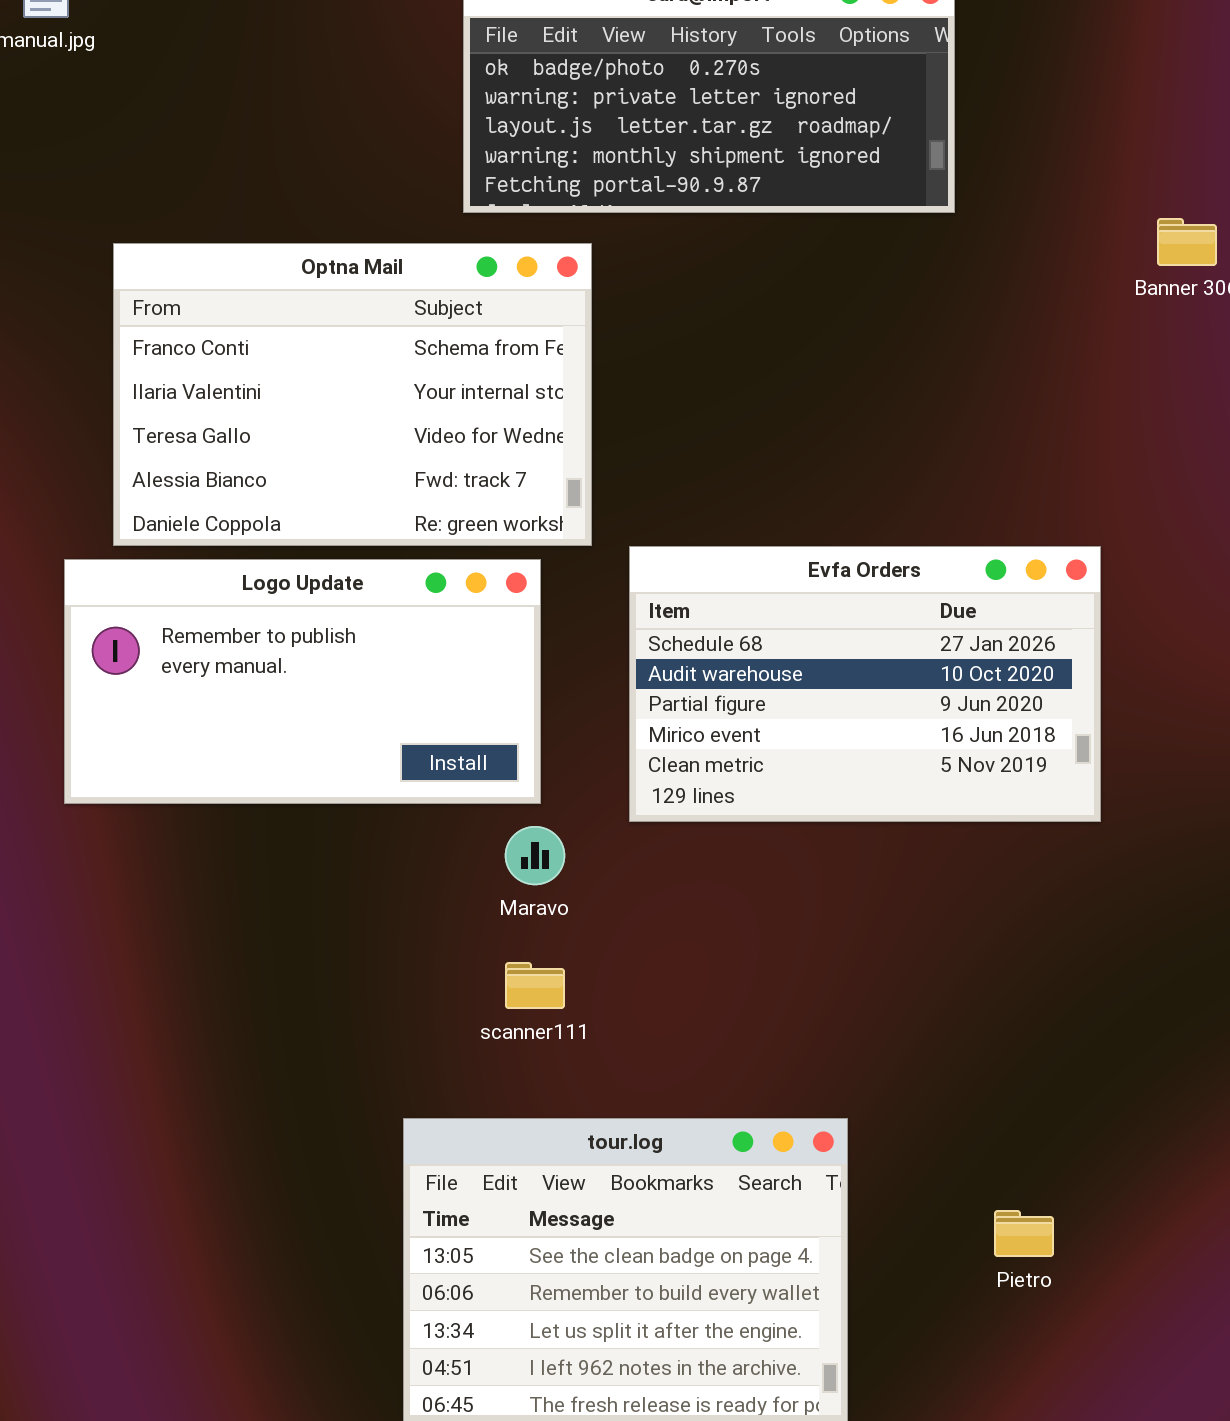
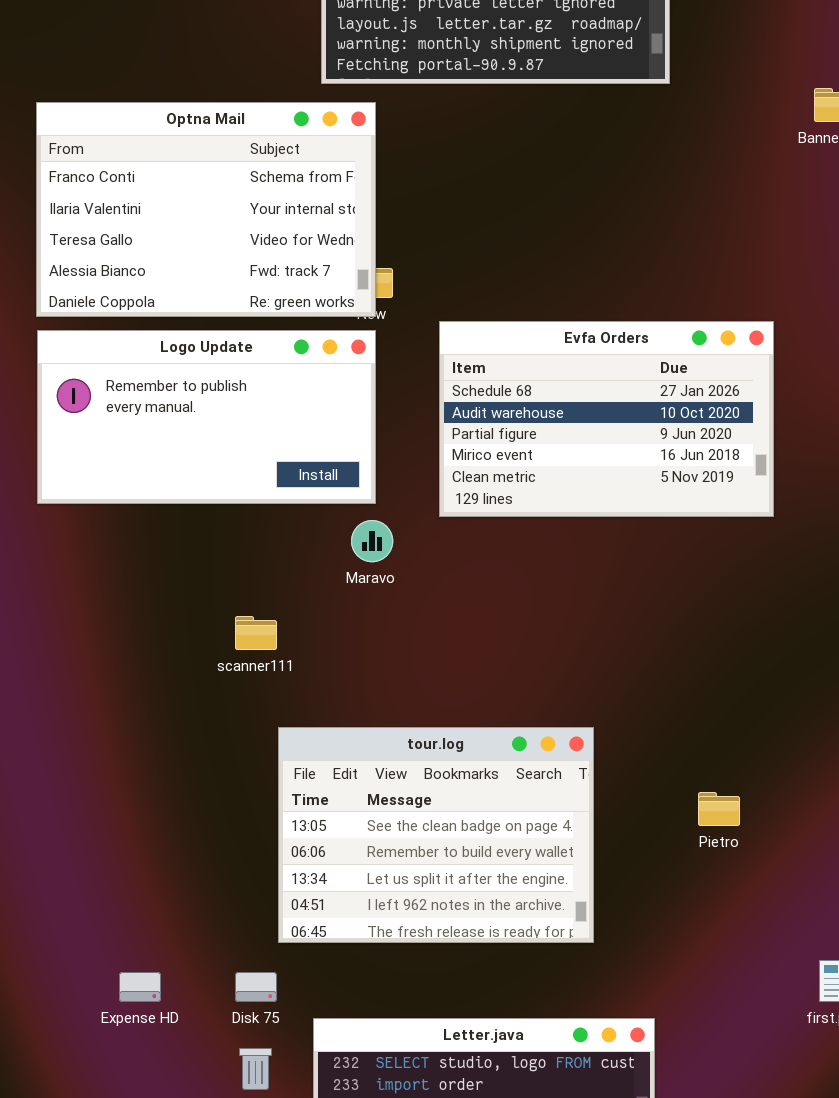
Optna Mail: [113,243,592,546] -> [36,102,376,317], moved
scanner111: [505,962,565,1009] -> [235,616,277,650], moved

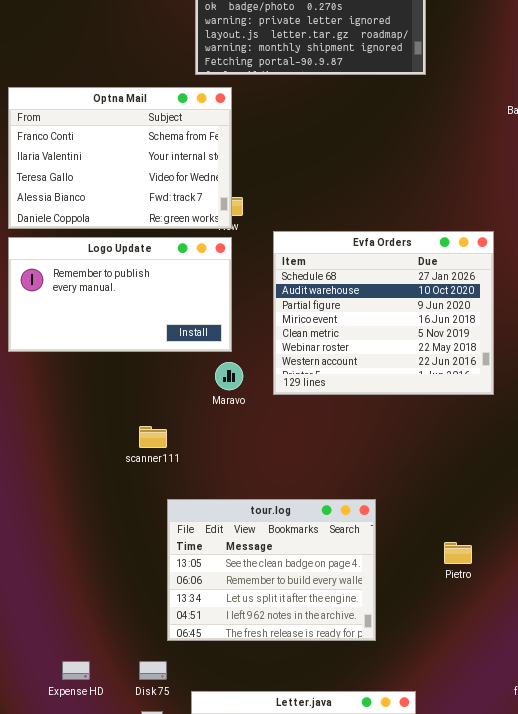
Evfa Orders: [439,321,774,517] -> [273,231,494,395], resized

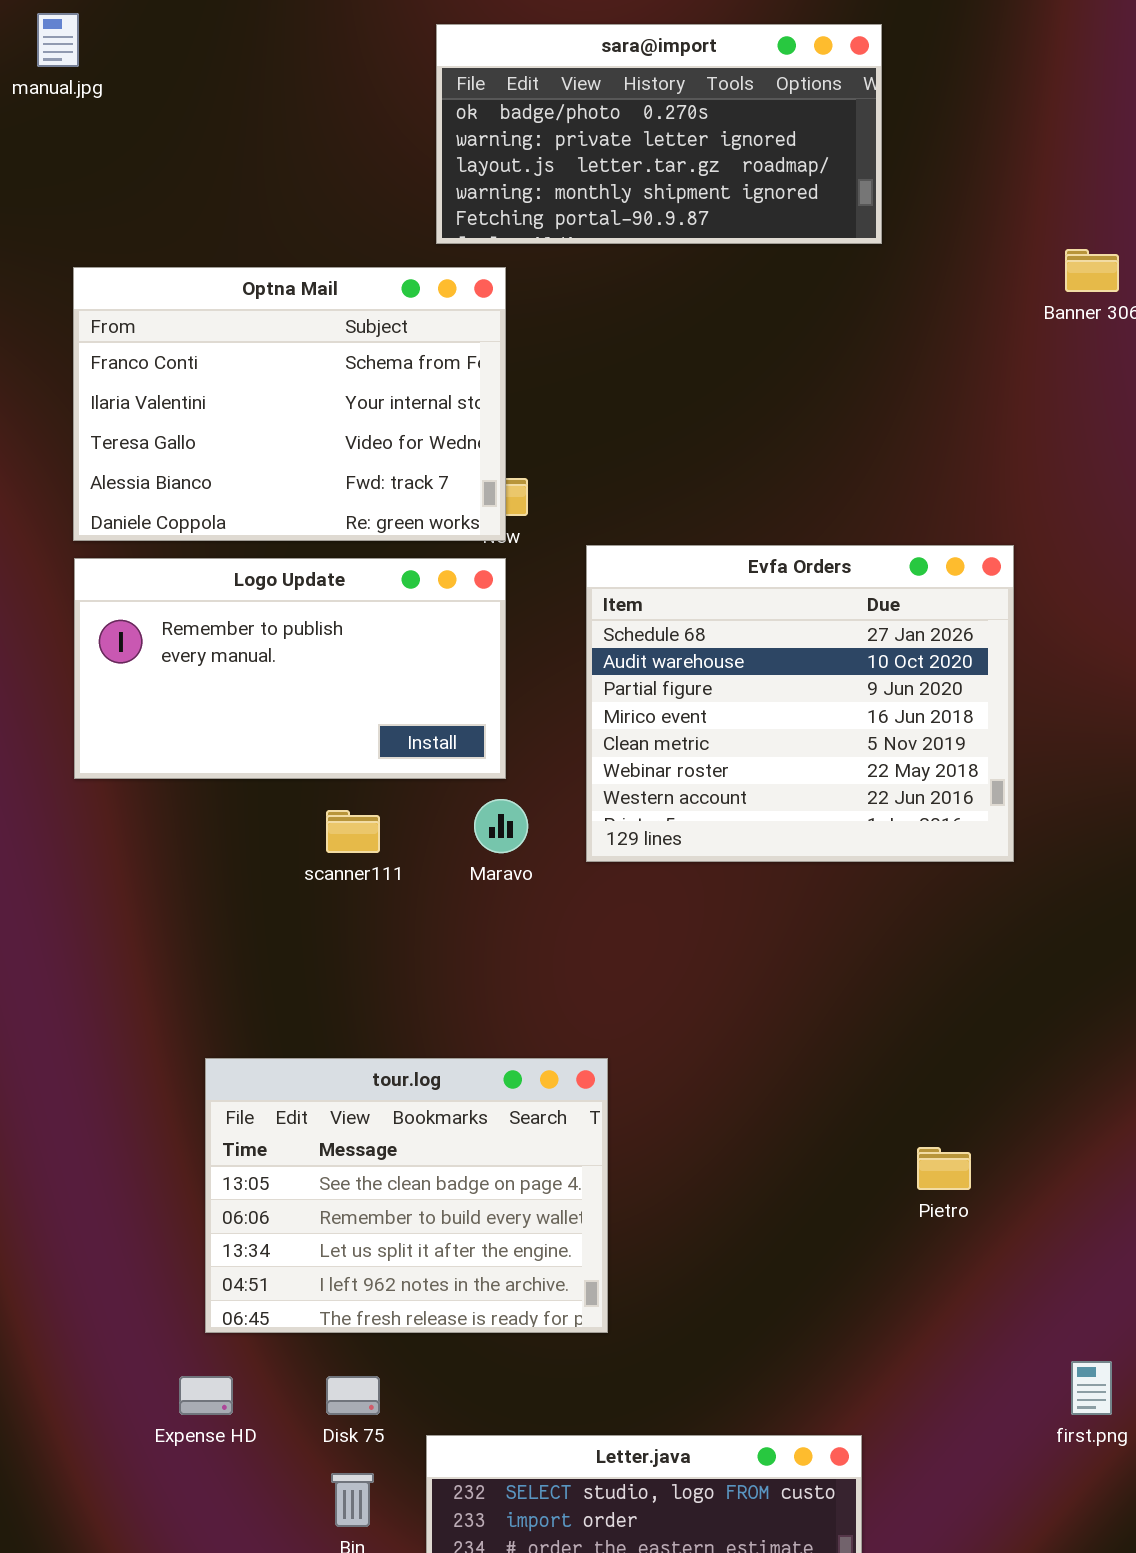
scanner111: [139,426,167,448] -> [326,810,380,853], moved
tour.log: [167,499,376,641] -> [205,1058,608,1333], moved

